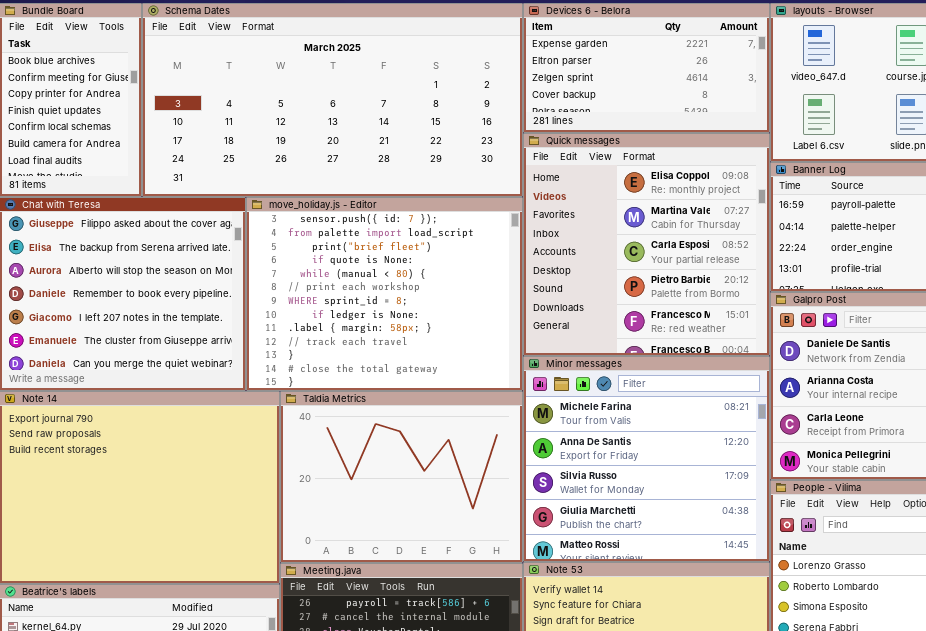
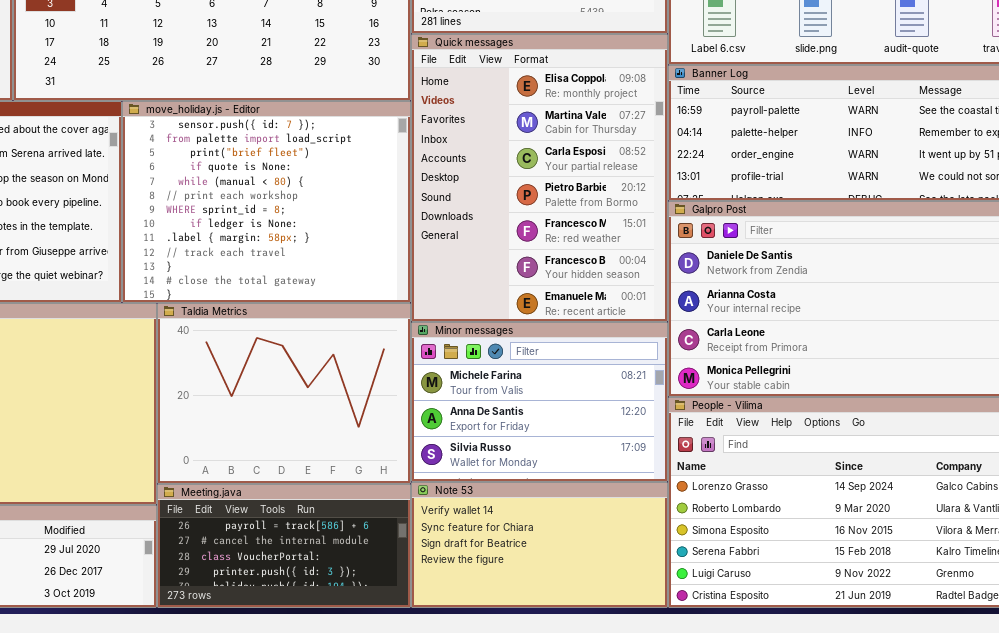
Quick messages: [523,133,770,356] -> [411,34,668,322], resized
Minor messages: [523,356,770,562] -> [411,322,668,482], resized

